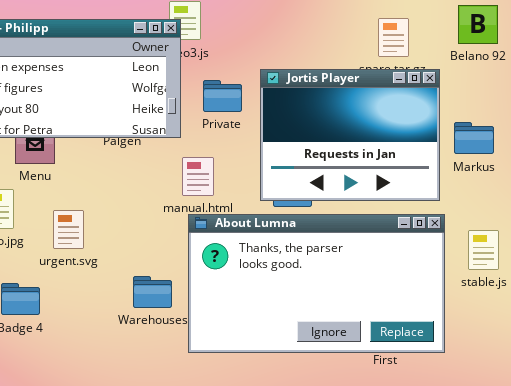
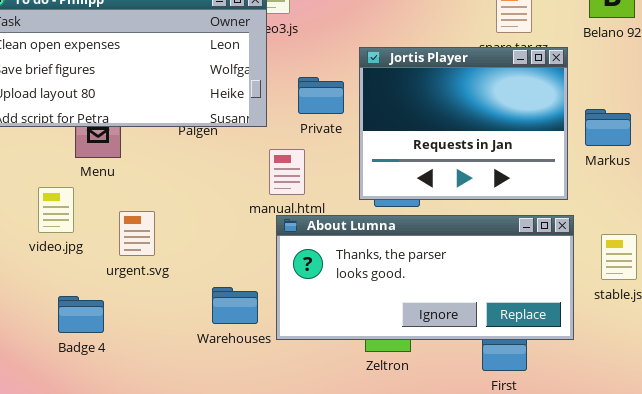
Private: [203,80,242,112] -> [298,77,344,114], moved
About Lumna: [188,214,445,353] -> [276,215,574,340], resized

